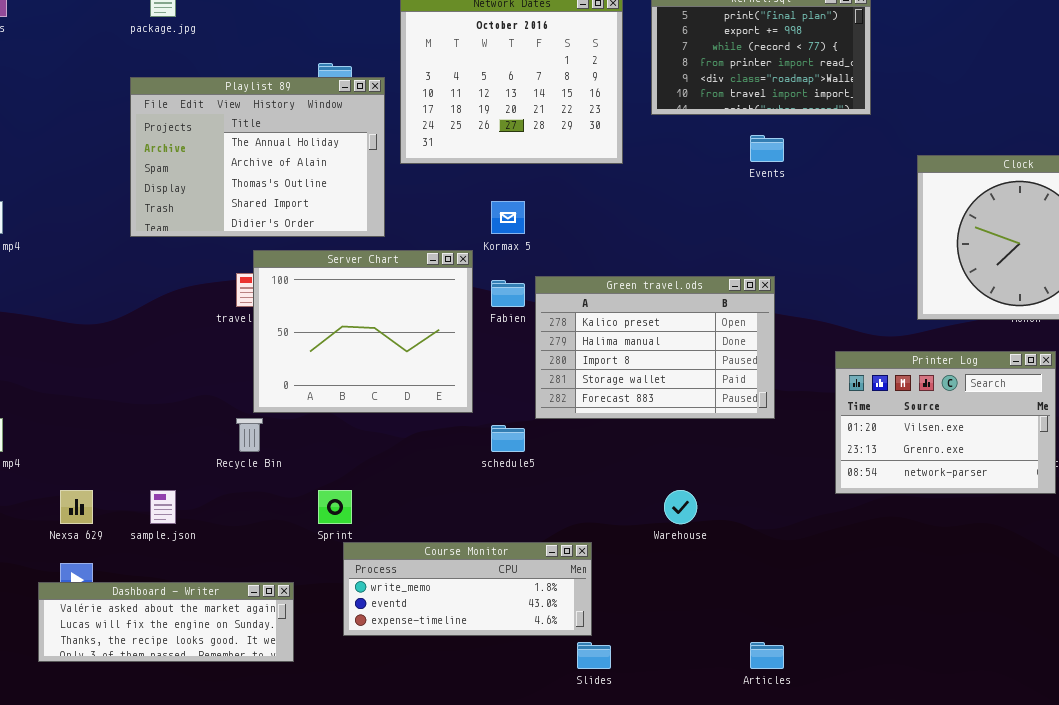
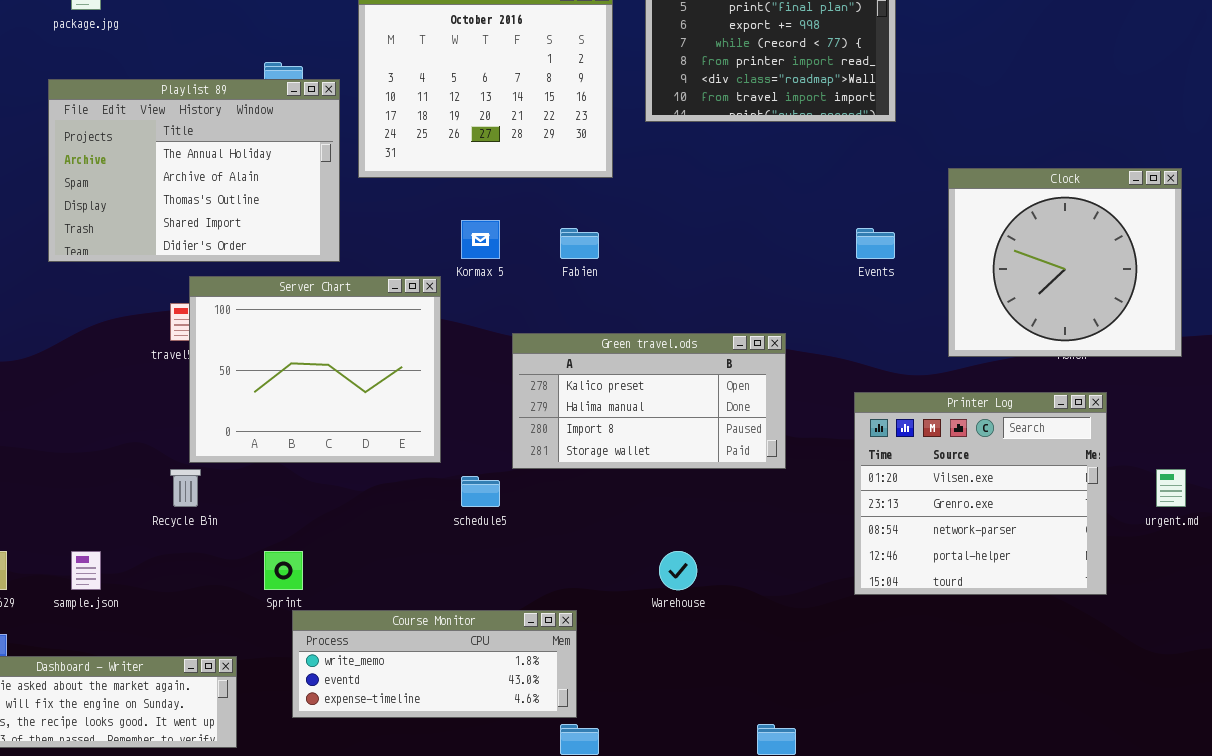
Events: [750,135,784,162] -> [856,228,895,259], moved
Green travel.ods: [535,276,775,419] -> [512,333,786,469], resized
Fabien: [491,280,525,307] -> [560,228,599,259], moved
Printer Log: [835,351,1056,494] -> [854,392,1107,595], resized

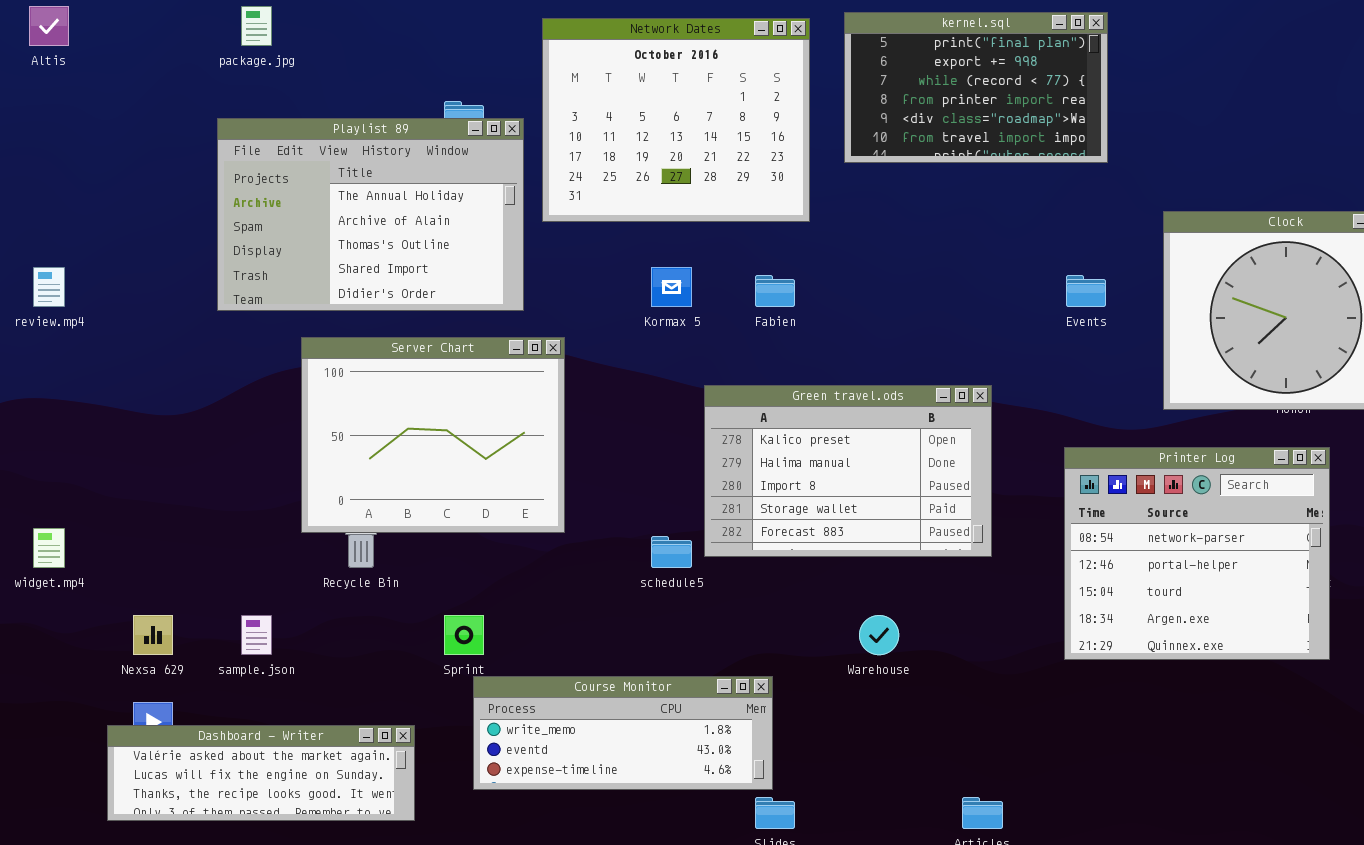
Server Chart: [189,276,441,463] -> [301,337,565,533], moved
Green travel.ods: [512,333,786,469] -> [704,385,992,557], resized
Printer Log: [854,392,1107,595] -> [1064,447,1330,660], scrolled down 2 rows

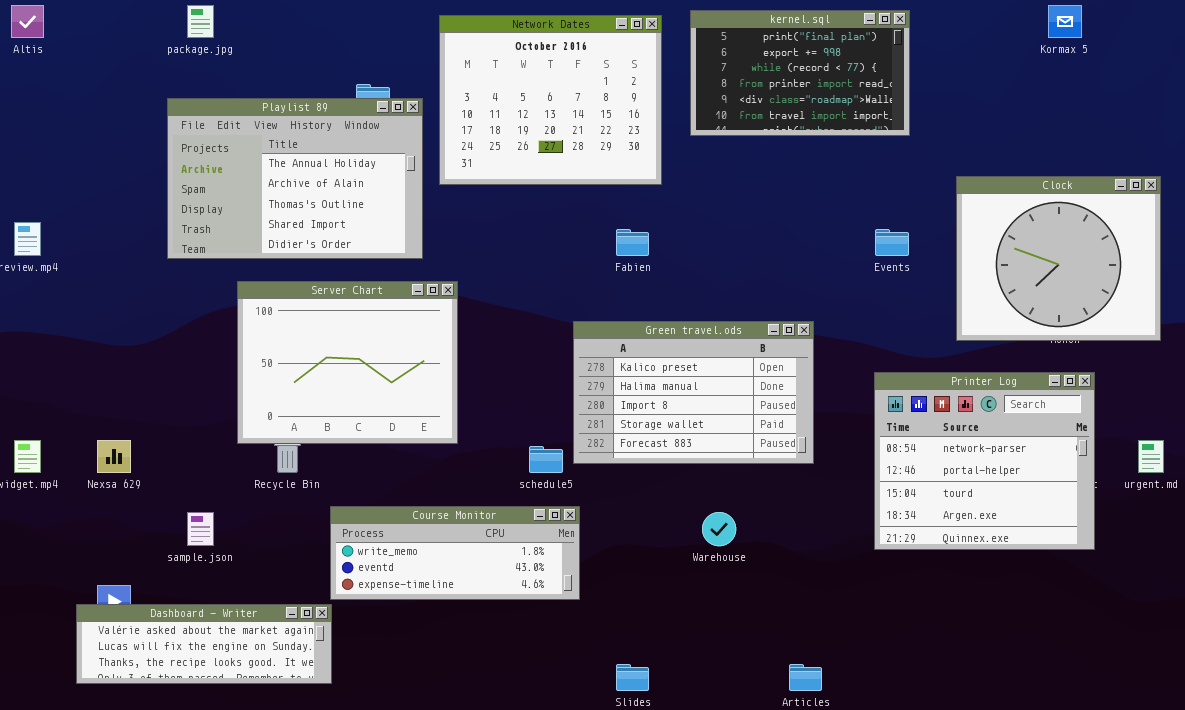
Kormax 5: [651,267,692,307] -> [1048,5,1082,38], moved
Nexsa 629: [133,615,173,655] -> [97,440,131,473], moved
Course Monitor: [473,676,773,790] -> [330,506,580,600], moved

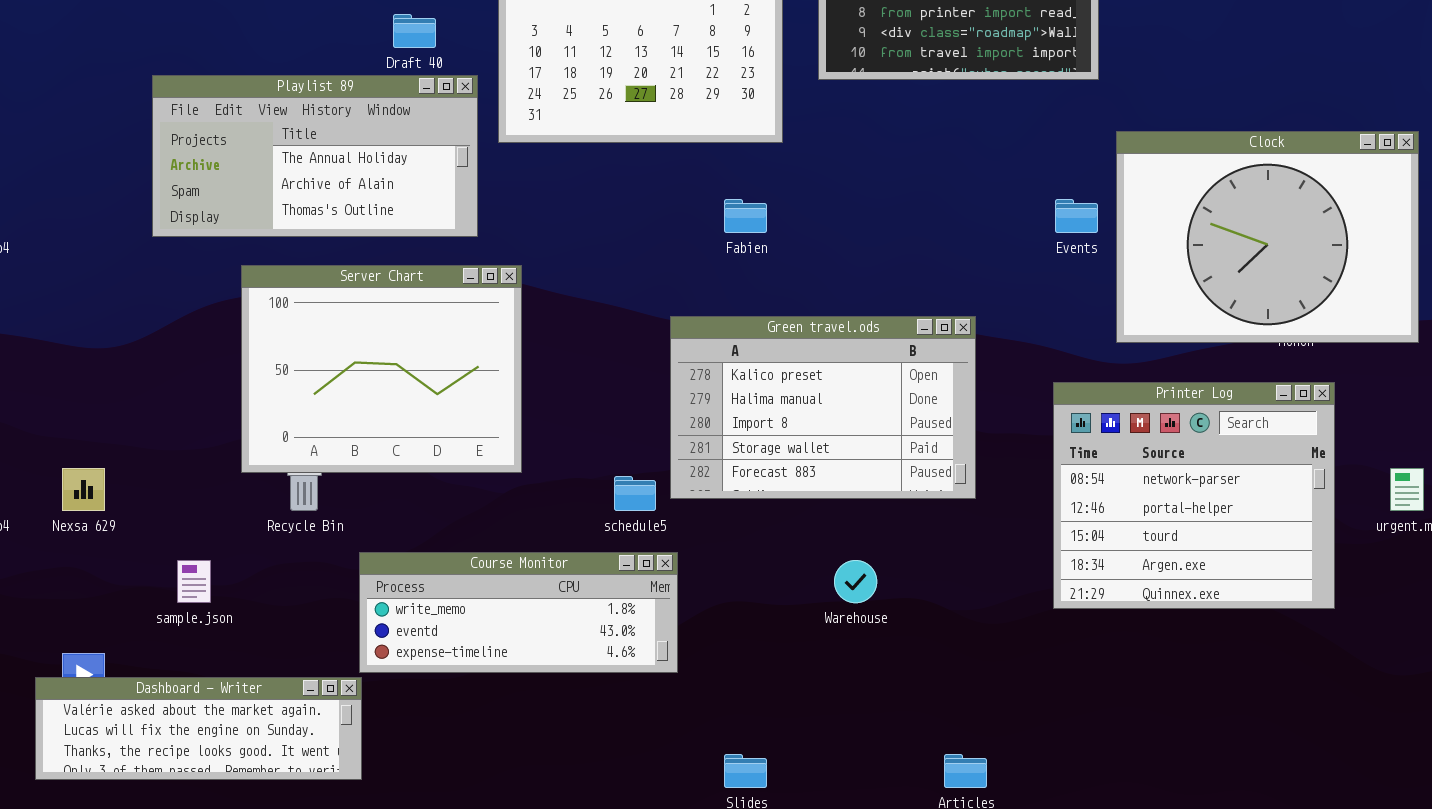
Playlist 89: [167,98,423,259] -> [152,75,478,237], resized
Clock: [956,176,1161,341] -> [1116,131,1419,343], resized

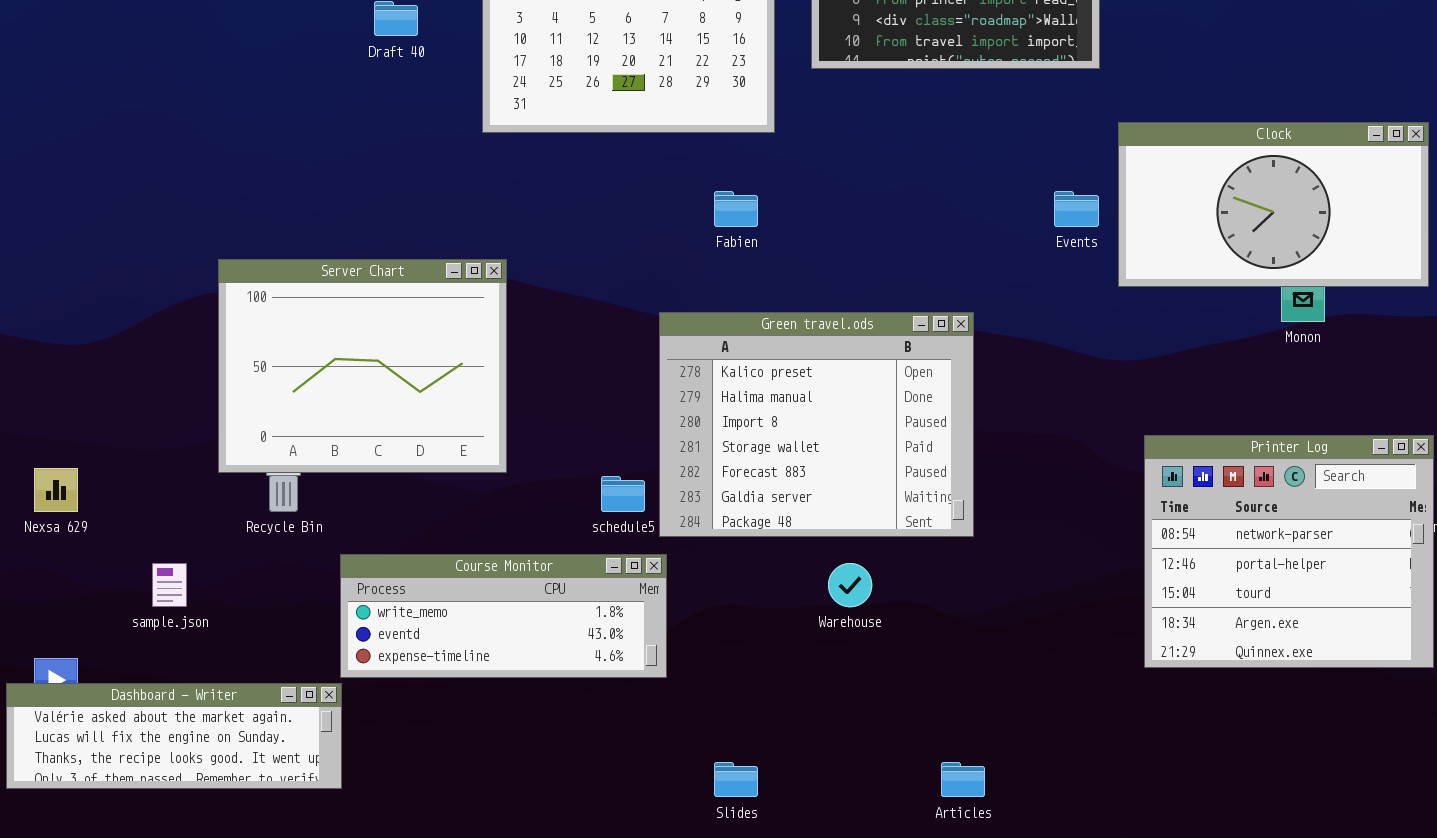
Playlist 89: [152,75,478,237] -> none, closed
Clock: [1116,131,1419,343] -> [1118,122,1429,287], resized
Green travel.ods: [670,316,976,499] -> [659,312,974,537], resized
Printer Log: [1053,382,1335,609] -> [1144,435,1434,668], moved

